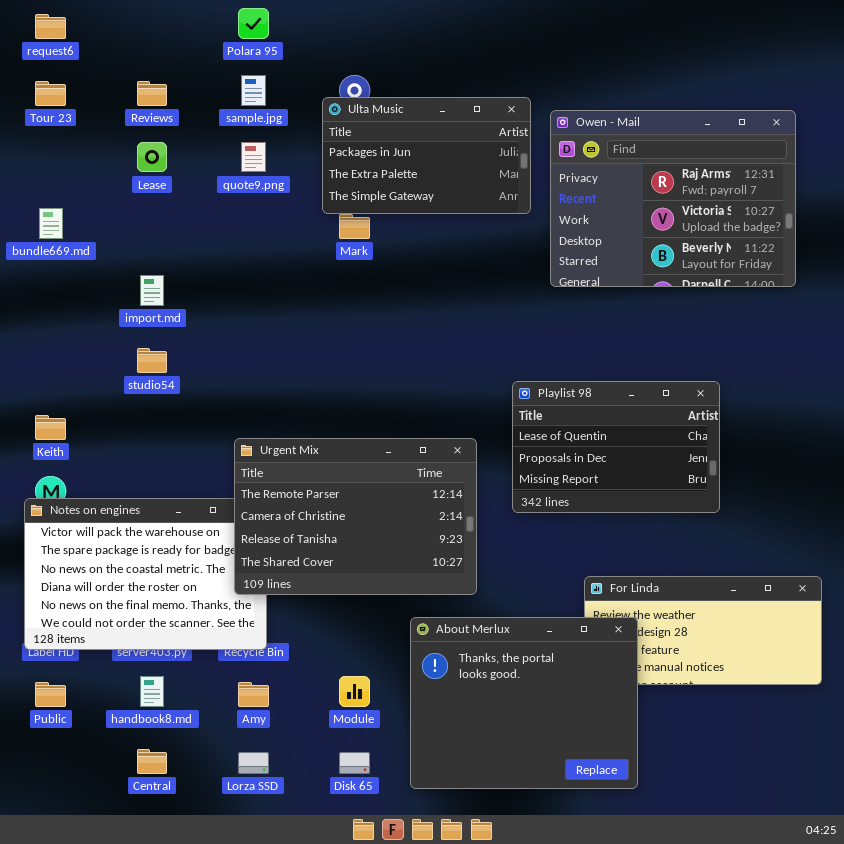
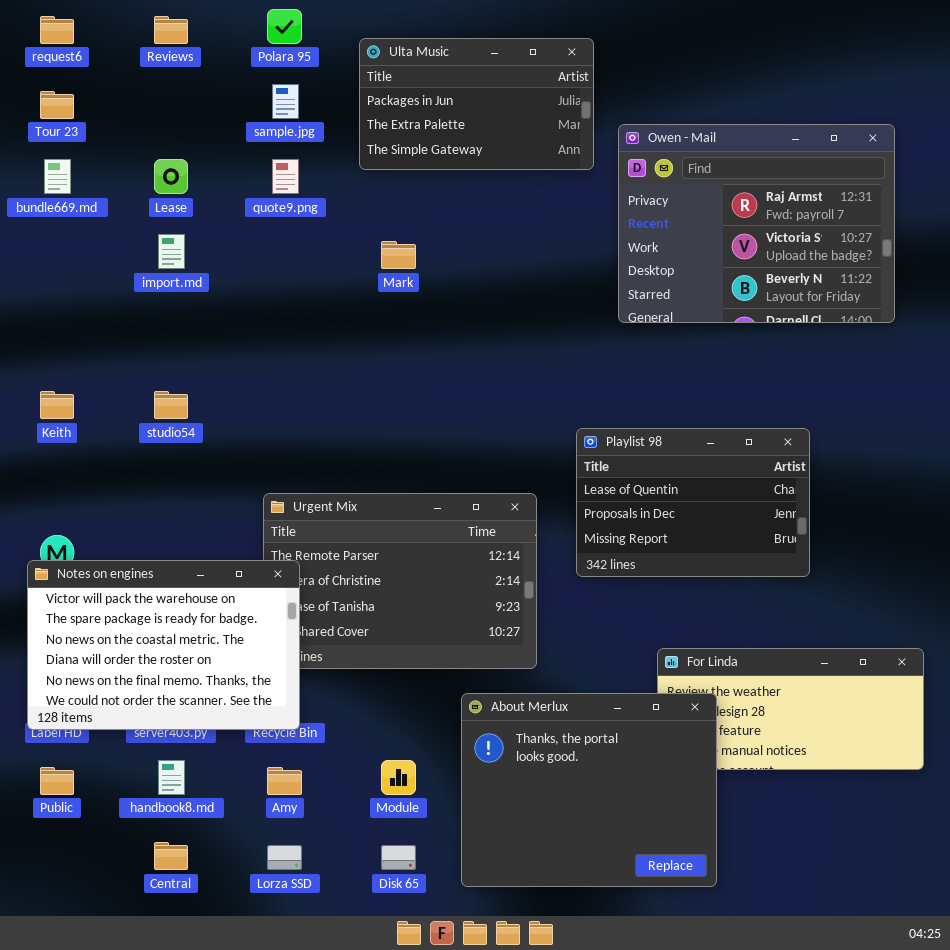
Reviews: [137,81,167,106] -> [154,16,188,44], moved
Ulta Music: [322,97,531,214] -> [359,38,594,170], moved
bundle669.md: [39,208,63,239] -> [44,159,71,194], moved
import.md: [140,275,164,306] -> [158,234,185,269], moved
Keith: [35,415,66,440] -> [40,391,74,419], moved
Notes on engines: [24,498,267,650] -> [27,560,300,730], raised

